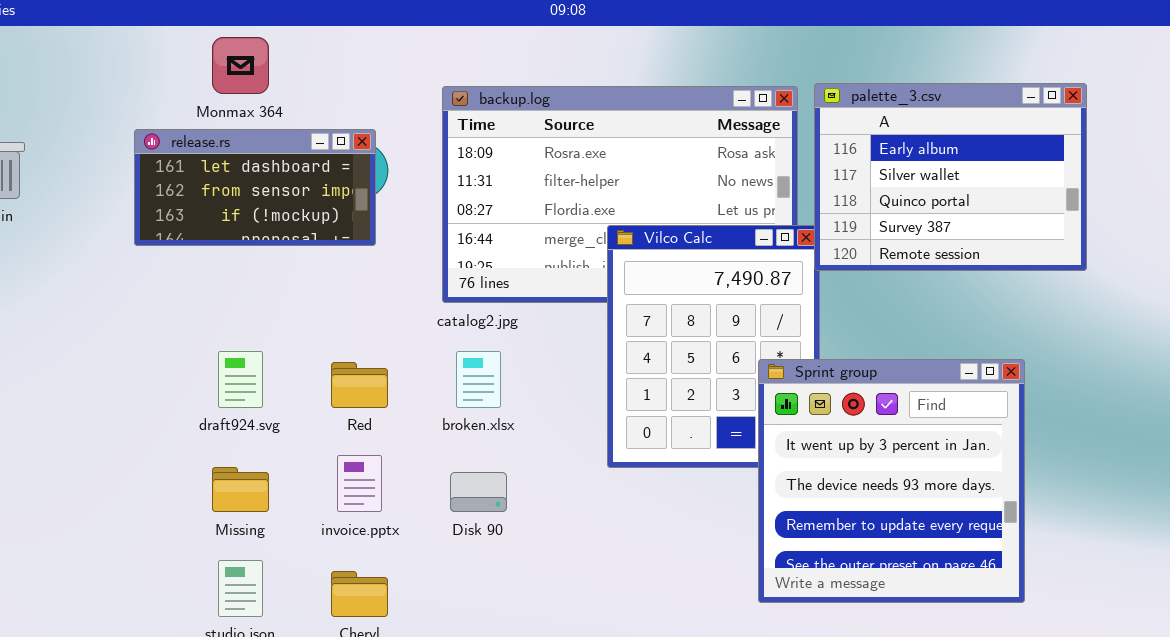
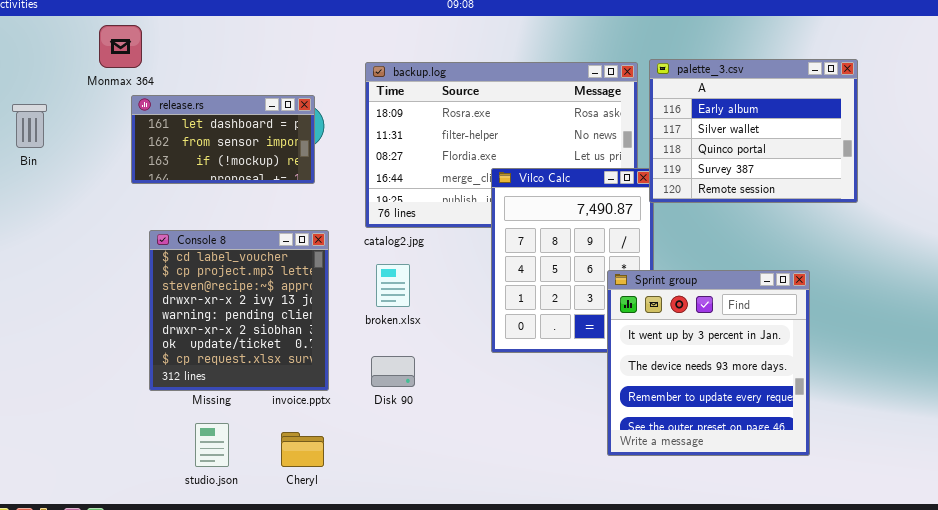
Monmax 364: [212,37,269,94] -> [99,25,142,68], moved
Console 8: none -> [149,230,329,391], opened

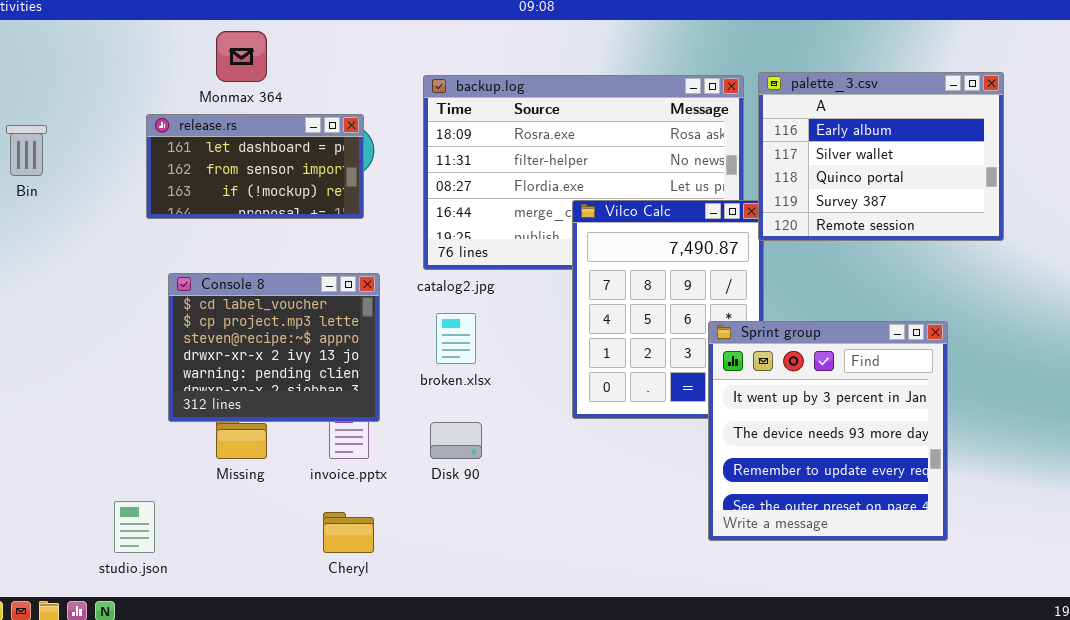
Monmax 364: [99,25,142,68] -> [216,31,267,82], moved
Console 8: [149,230,329,391] -> [168,273,380,422], resized
studio.json: [195,423,229,467] -> [114,501,155,553], moved

